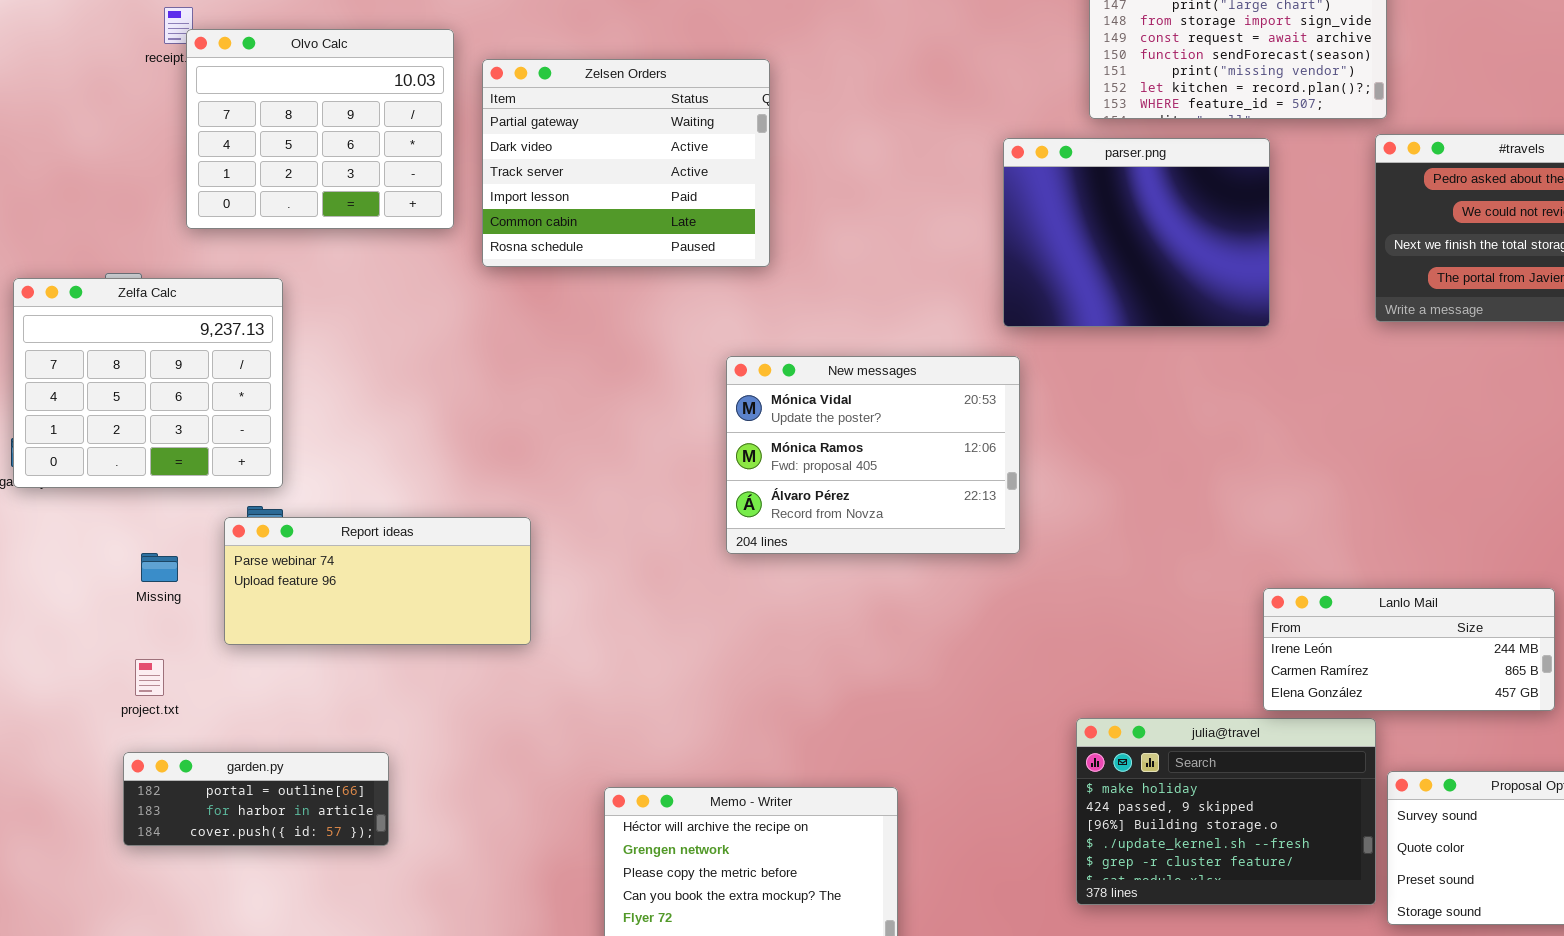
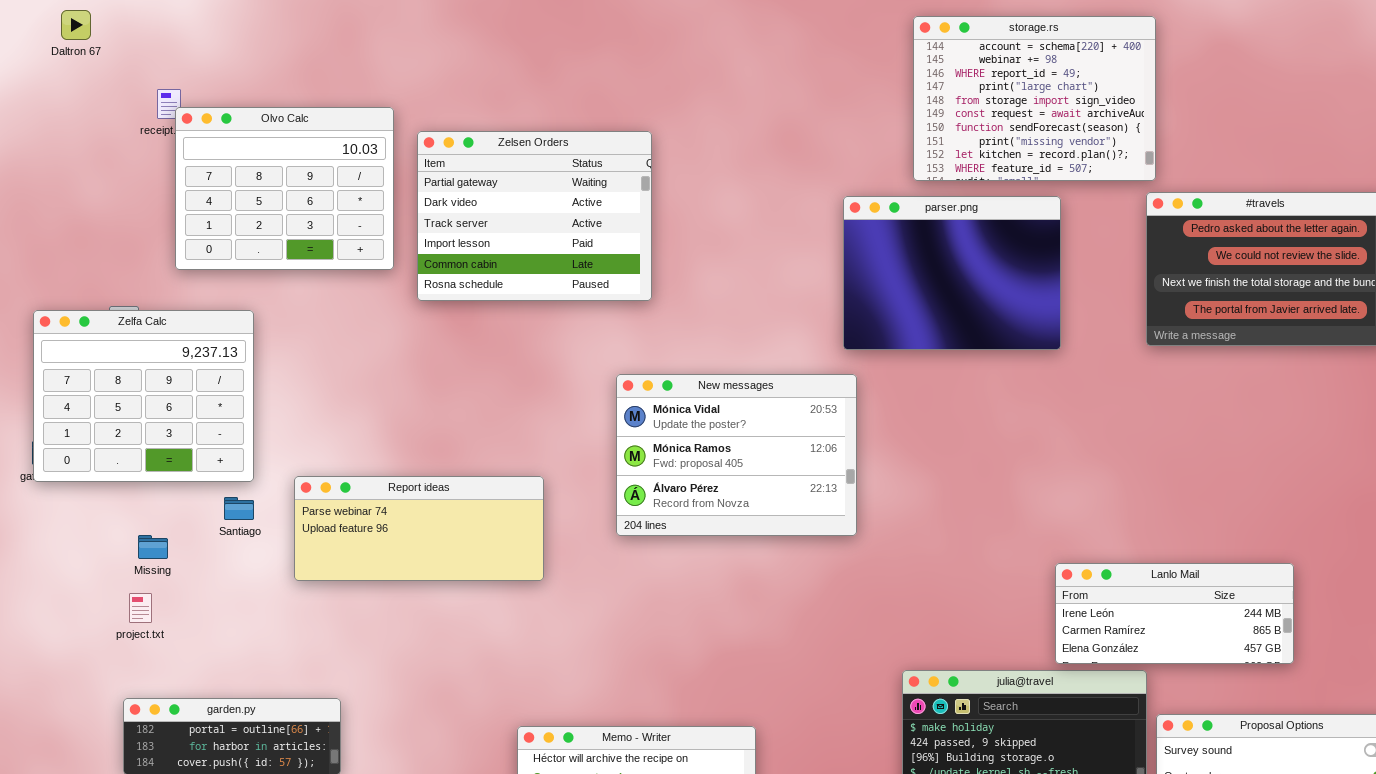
Report ideas: [224,517,531,645] -> [294,476,544,581], moved
project.txt: [135,659,164,696] -> [129,593,152,623], moved

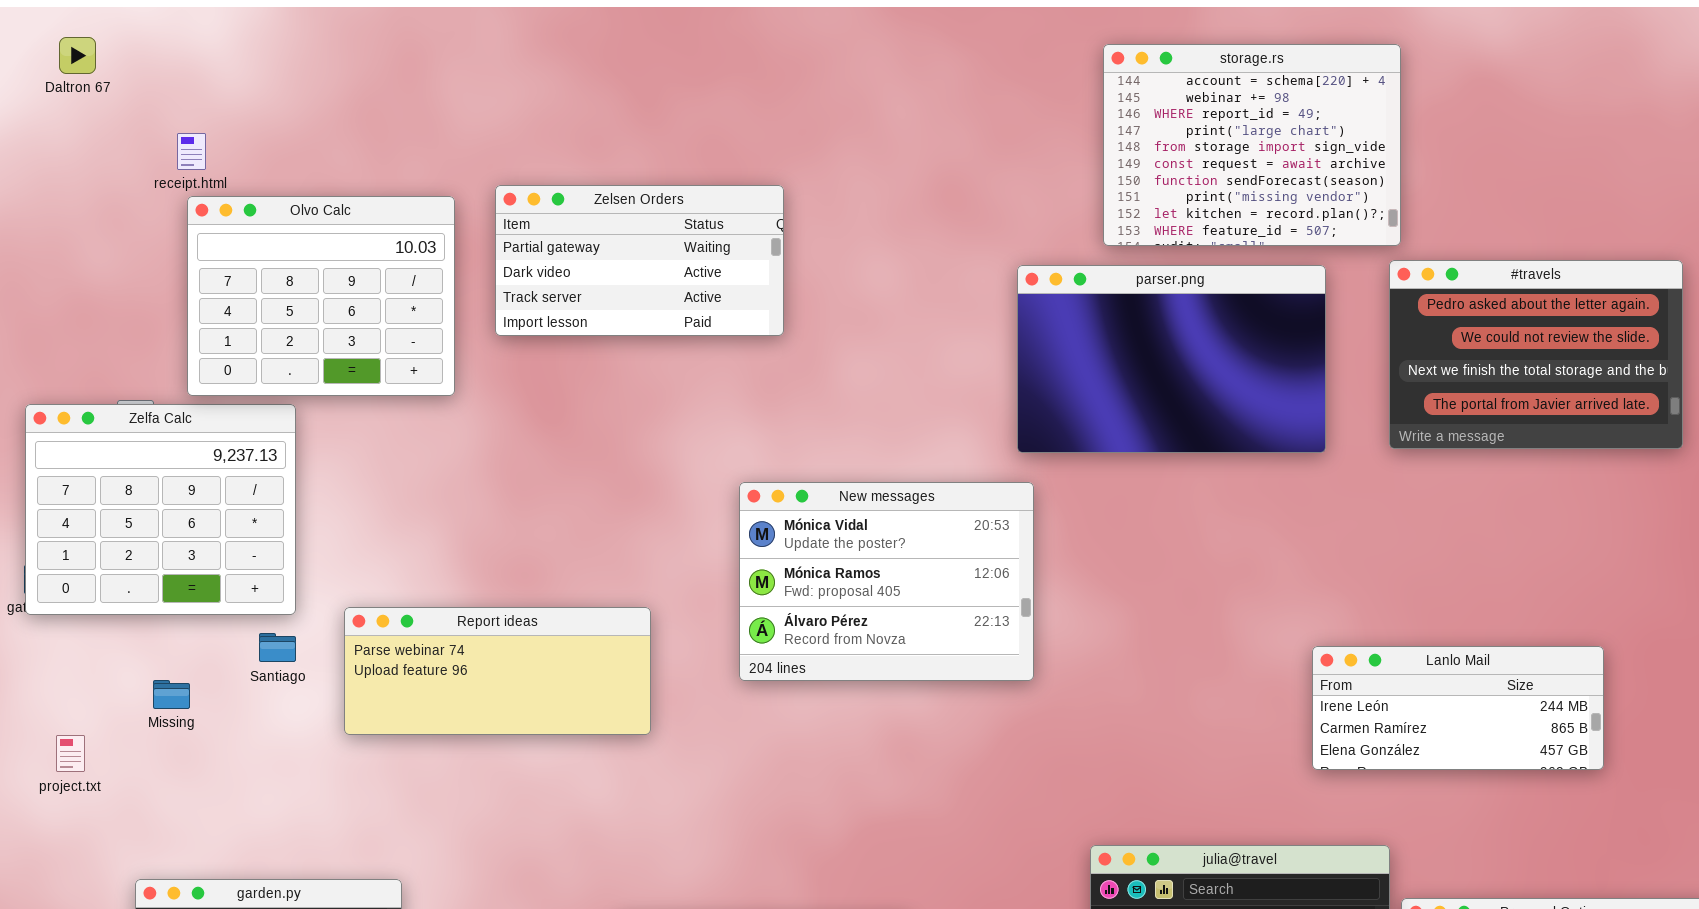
Olvo Calc: [175,107,394,270] -> [187,196,455,396], moved
Zelsen Orders: [417,131,652,301] -> [495,185,784,336], resized
parser.png: [843,196,1061,350] -> [1017,265,1326,453], resized
Lanlo Mail: [1055,563,1294,664] -> [1312,646,1604,770], moved
project.txt: [129,593,152,623] -> [56,735,85,772], moved

